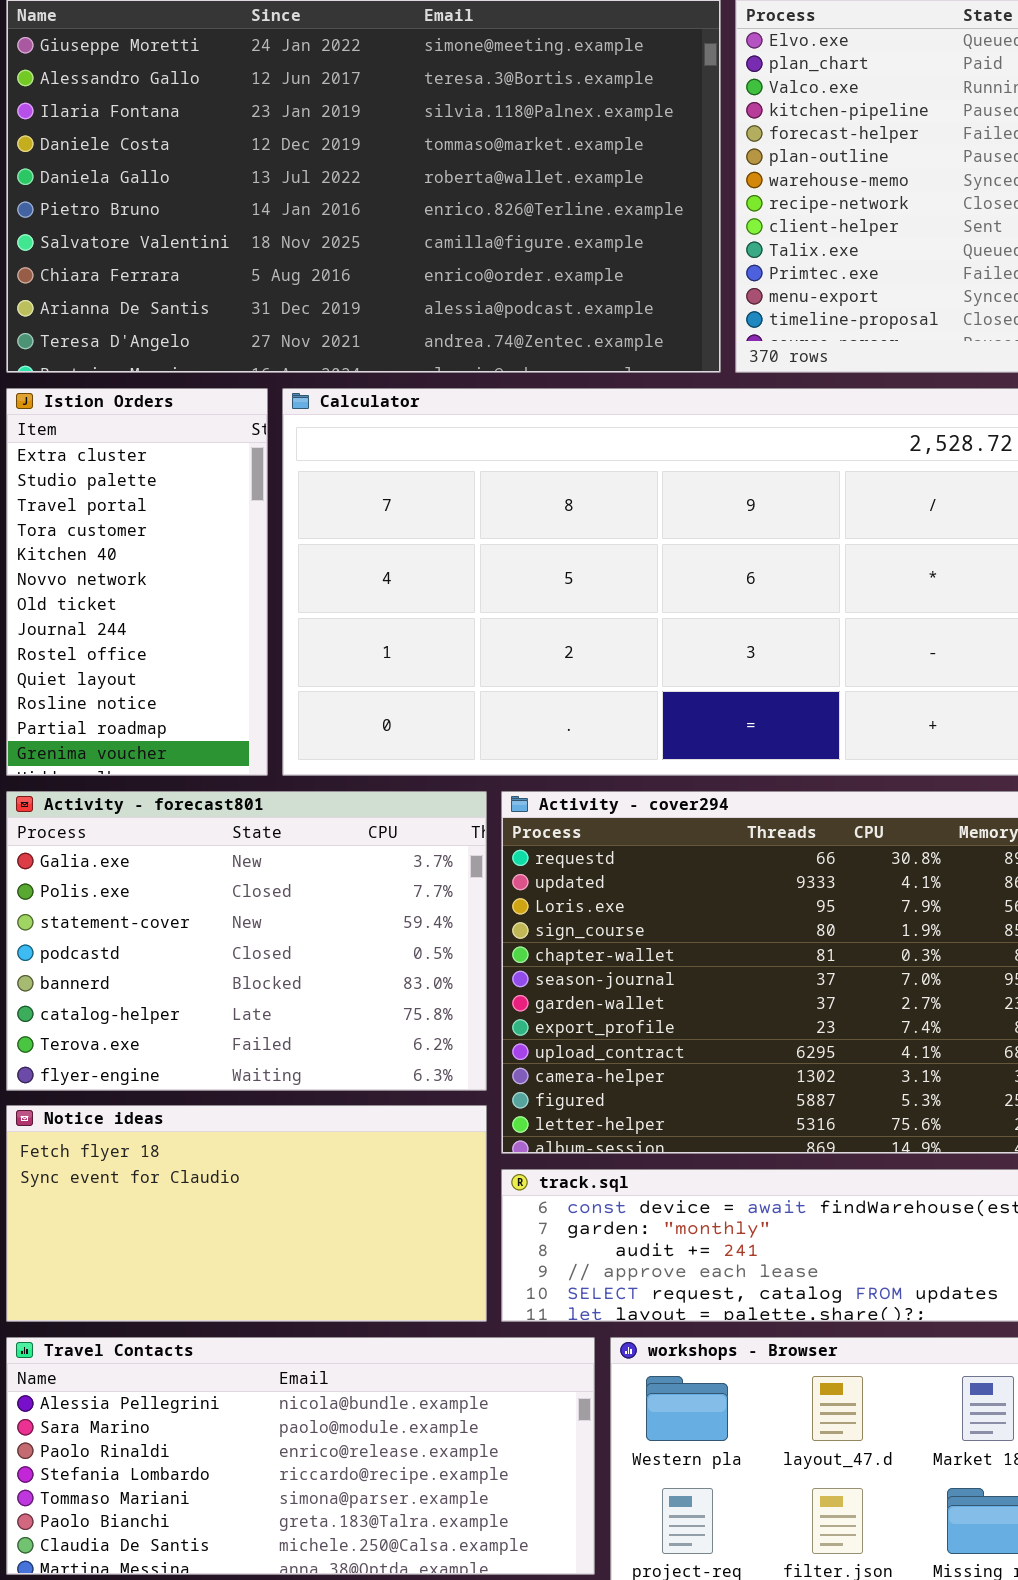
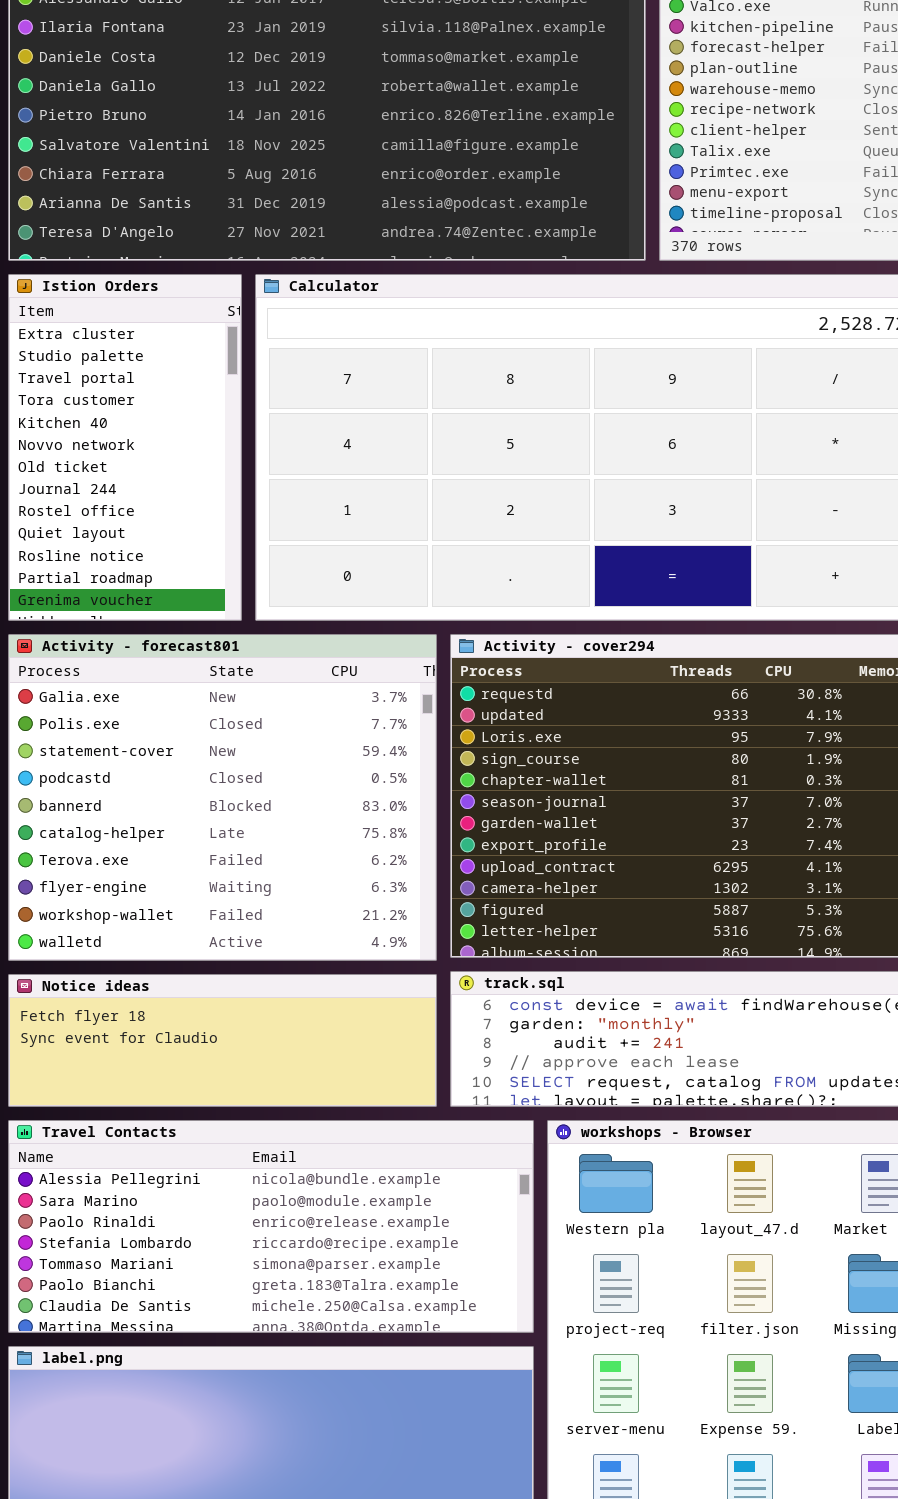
Activity - forecast801: [6,791,487,1091] -> [8,634,437,961], resized
Notice ideas: [6,1105,487,1322] -> [8,974,437,1107], resized

